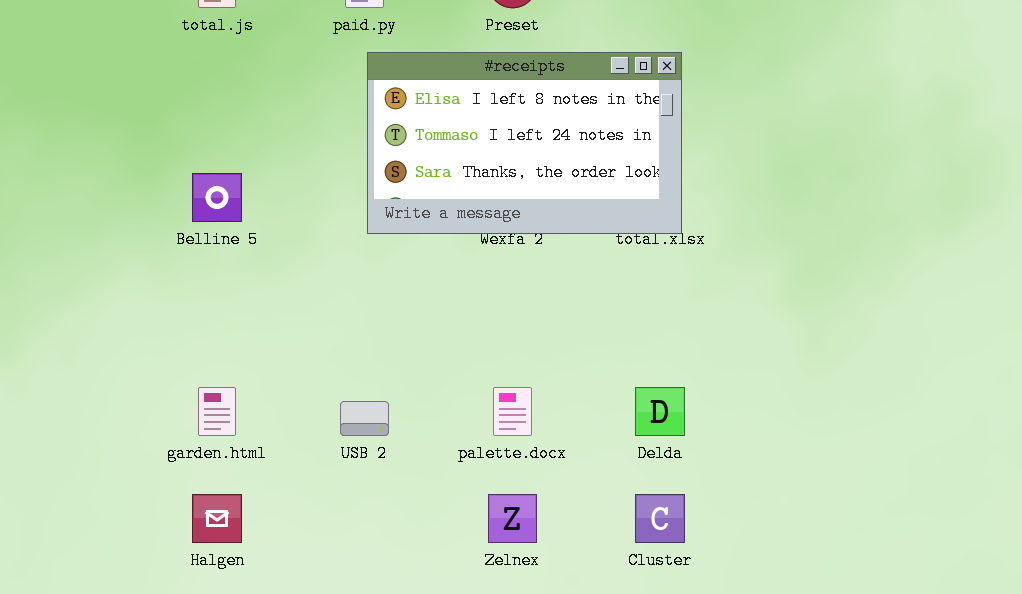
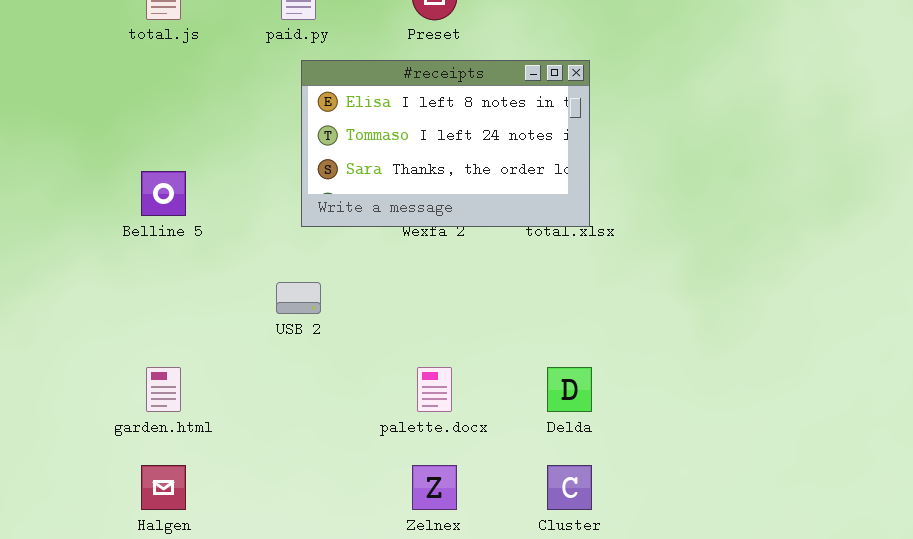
USB 2: [340,401,389,436] -> [276,282,321,314], moved

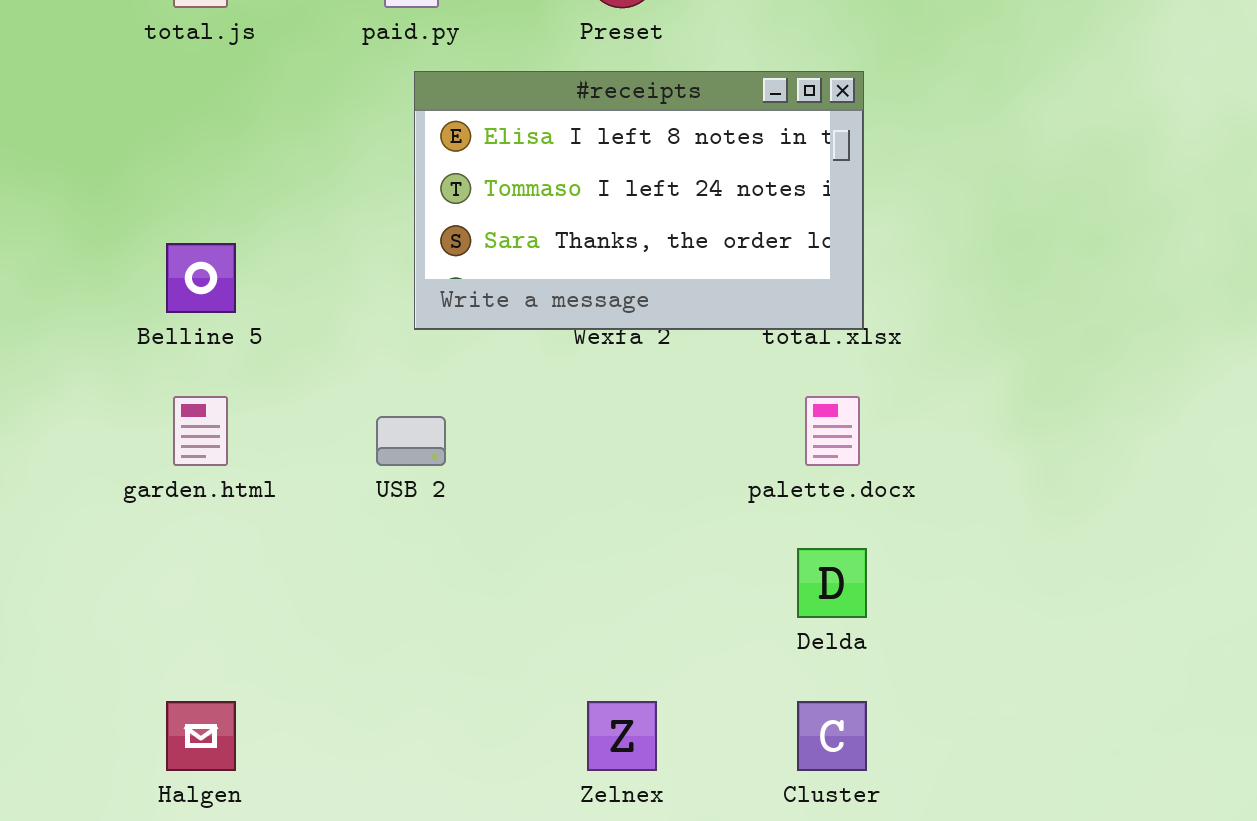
garden.html: [146,367,181,412] -> [173,396,228,466], moved
palette.docx: [417,367,452,412] -> [805,396,860,466], moved

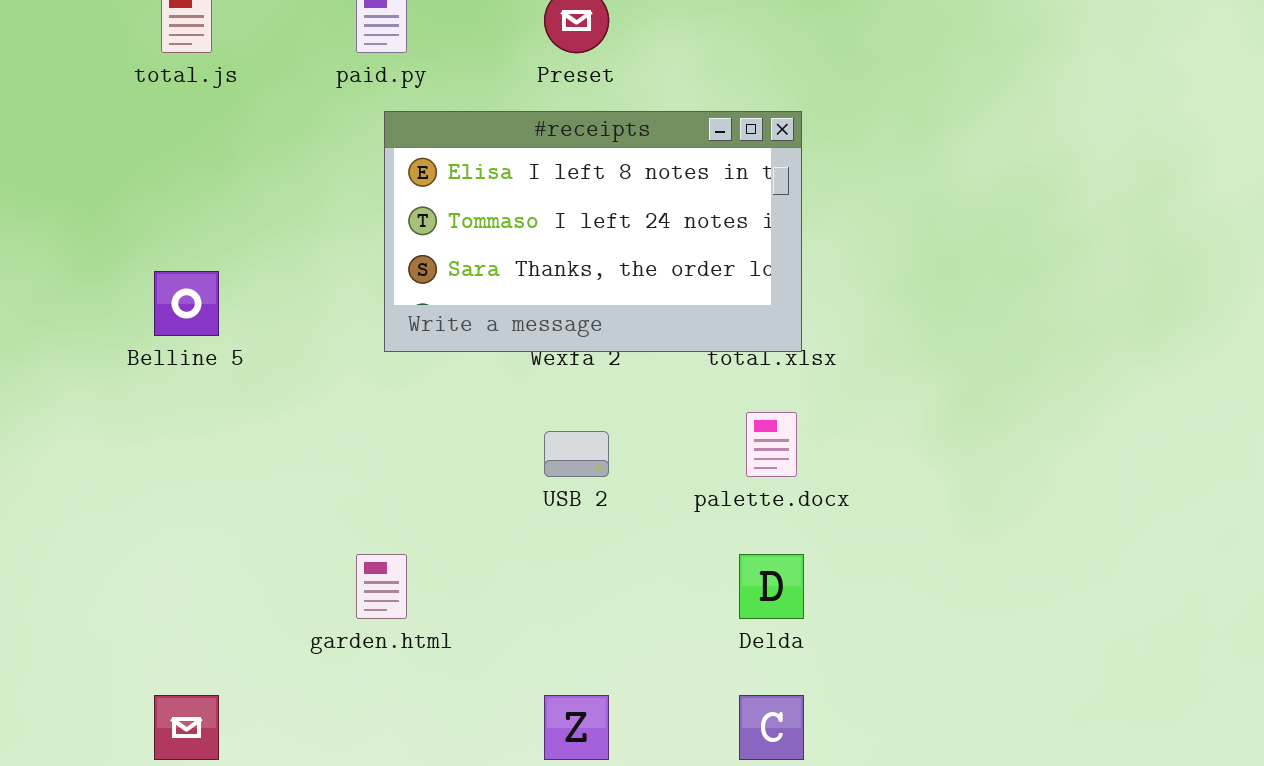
garden.html: [173,396,228,466] -> [356,554,407,619], moved
USB 2: [376,416,446,466] -> [544,431,609,477], moved

